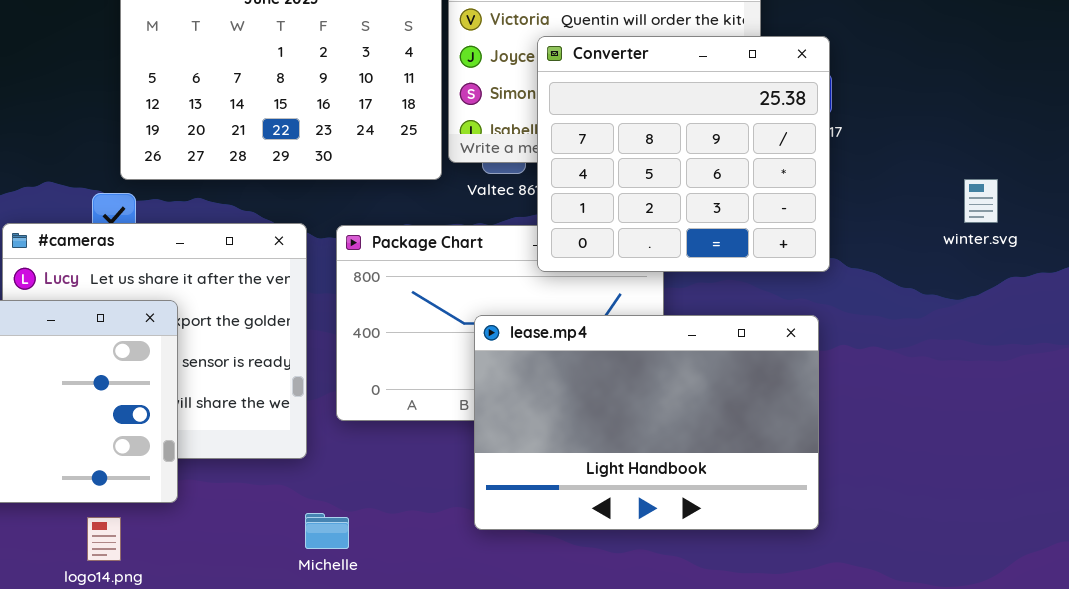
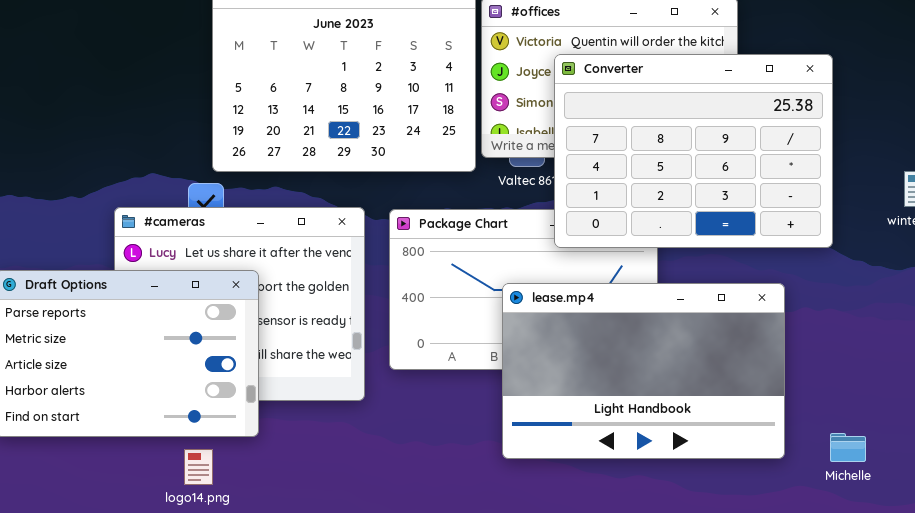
Converter: [537,36,830,272] -> [554,54,833,248], resized
Michelle: [305,513,349,549] -> [830,433,866,462], moved

